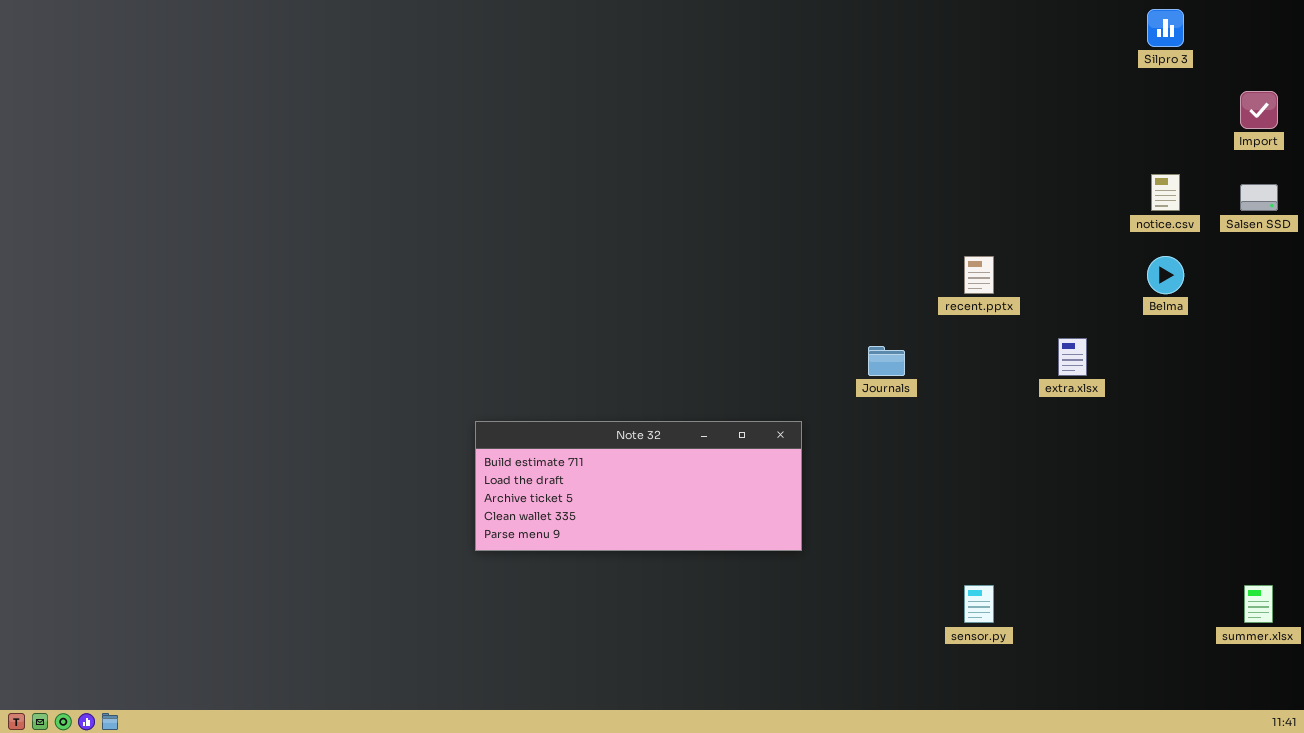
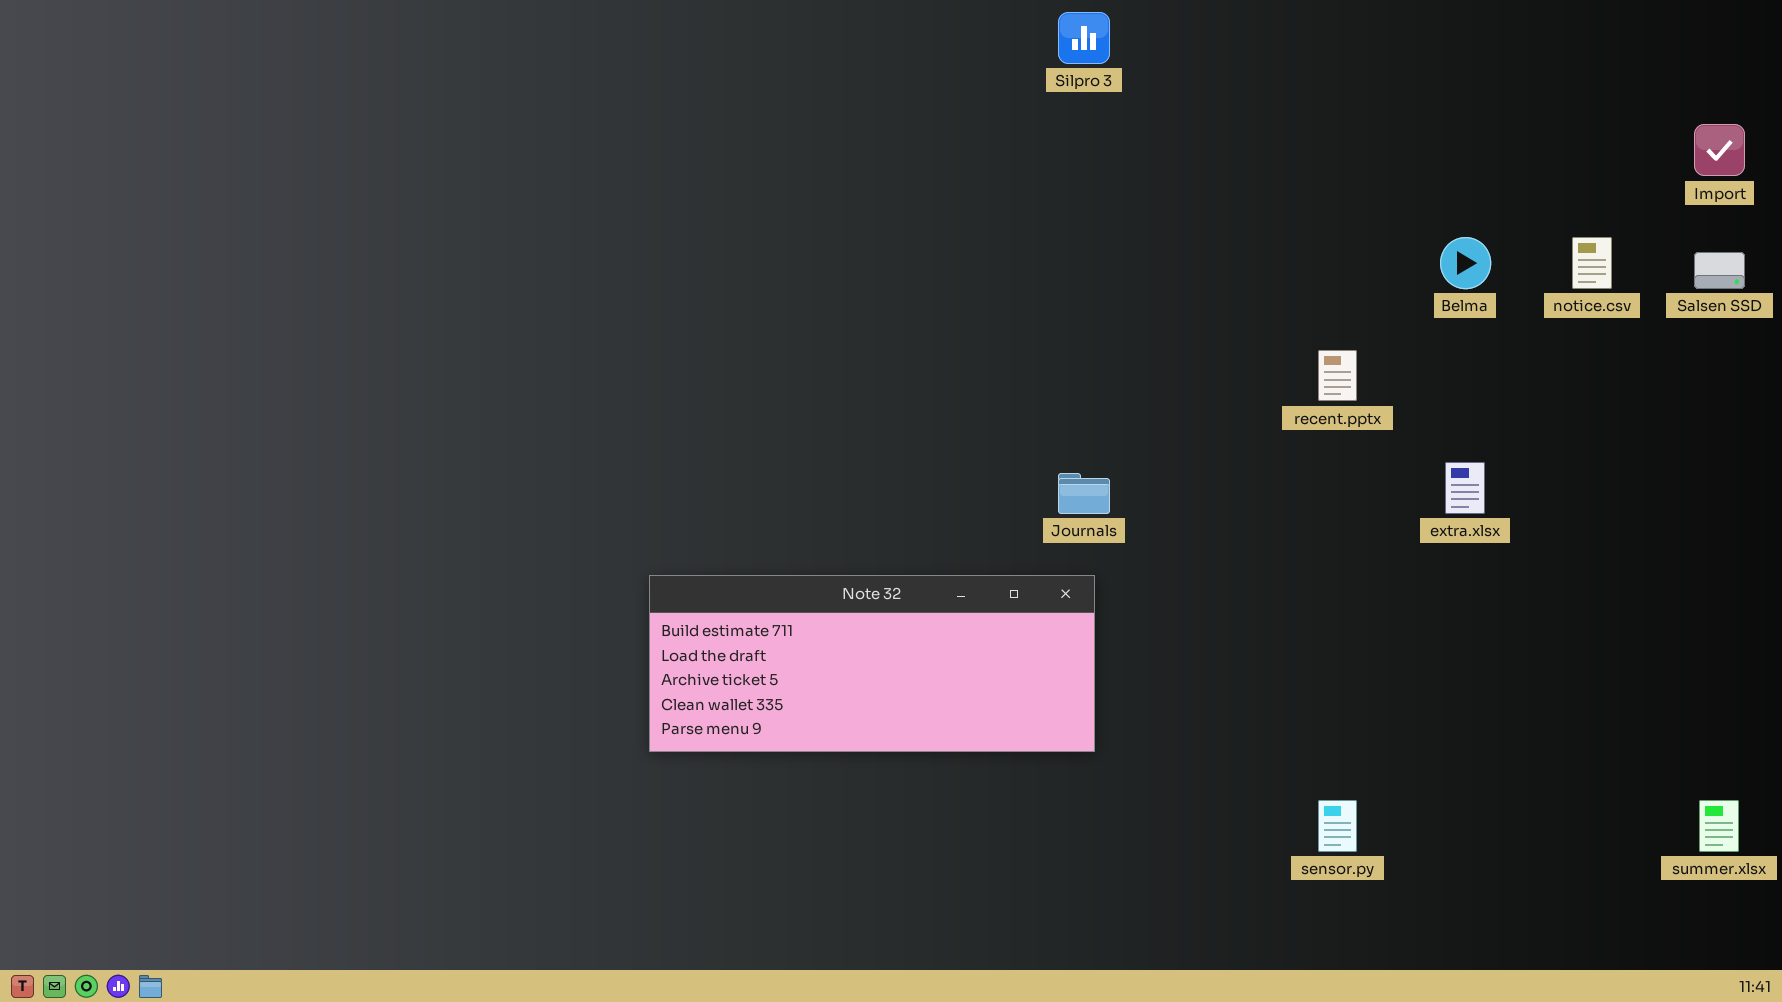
Silpro 3: [1147,9,1184,47] -> [1058,12,1110,64], moved
Belma: [1147,256,1184,294] -> [1440,237,1491,289], moved
Journals: [868,346,905,376] -> [1058,473,1110,514], moved

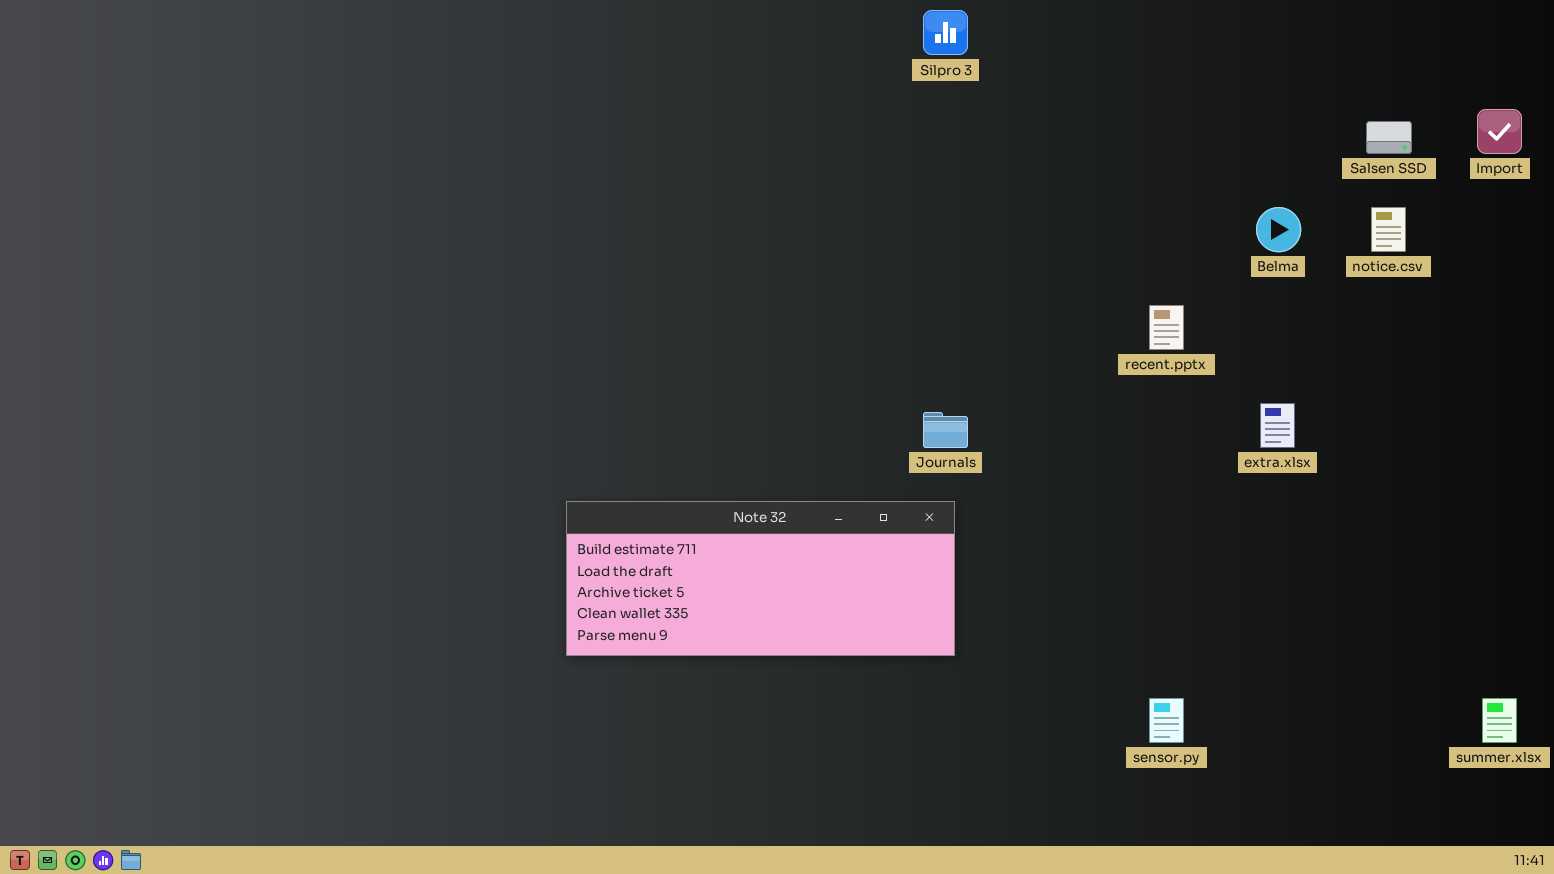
Salsen SSD: [1694,252,1745,289] -> [1366,121,1412,154], moved

